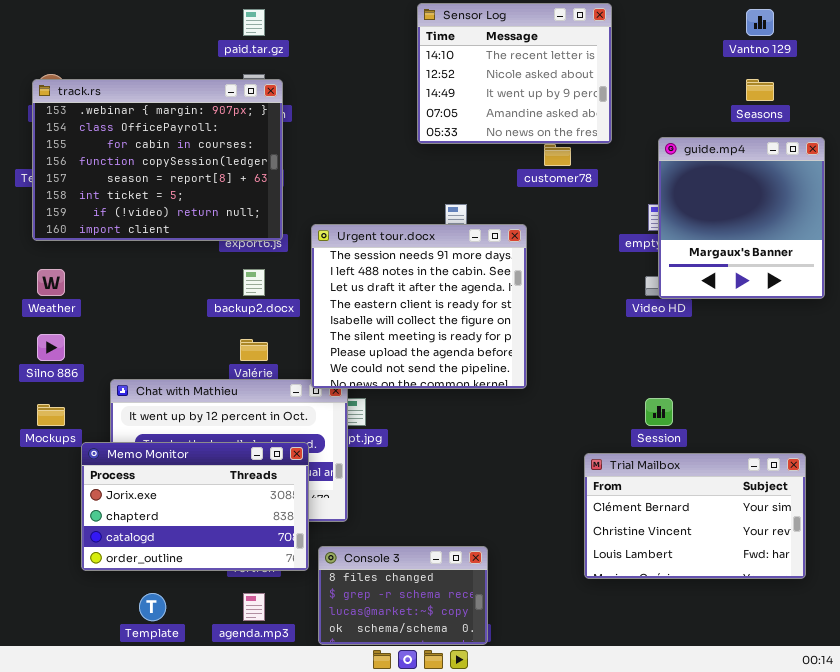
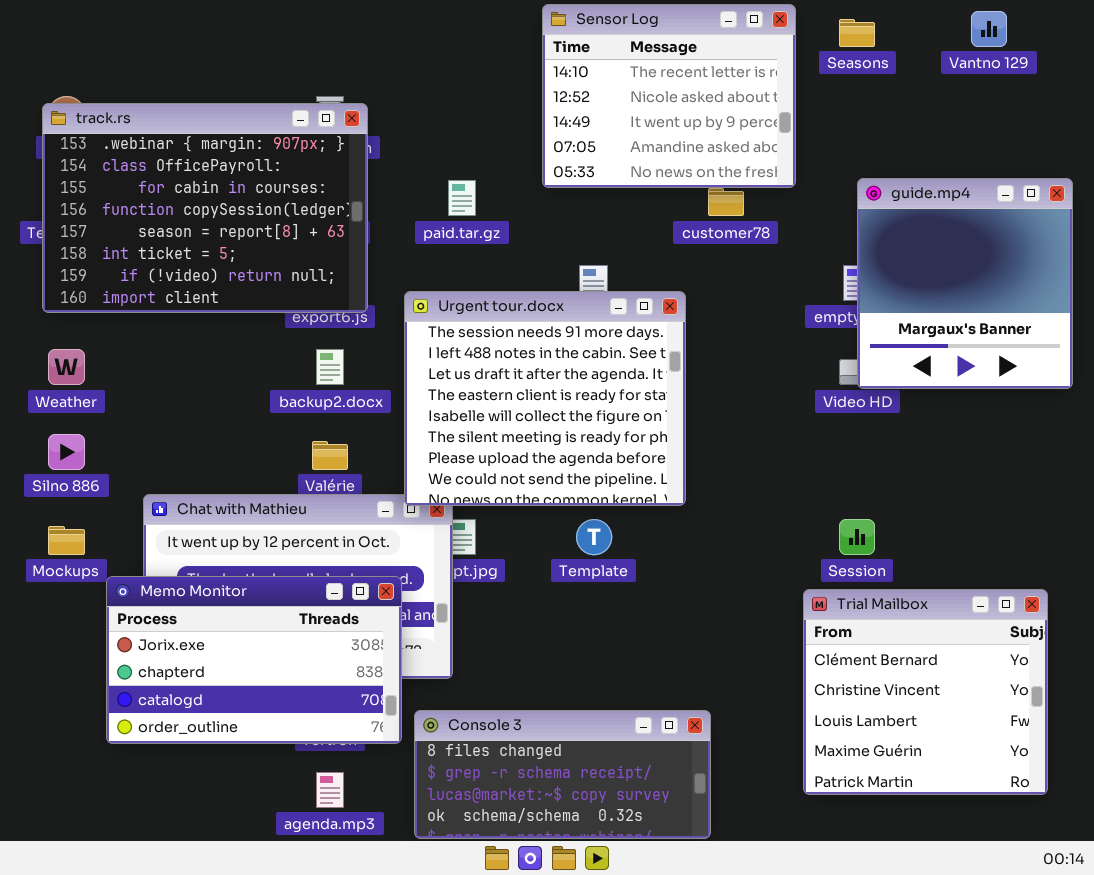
paid.tar.gz: [243,9,265,36] -> [448,180,476,216], moved
Seasons: [746,79,774,101] -> [839,19,875,47], moved
Trial Mailbox: [584,453,806,579] -> [803,589,1048,795], resized
Console 3: [318,546,488,645] -> [414,710,711,839], resized
Template: [139,593,166,621] -> [576,519,612,555], moved

